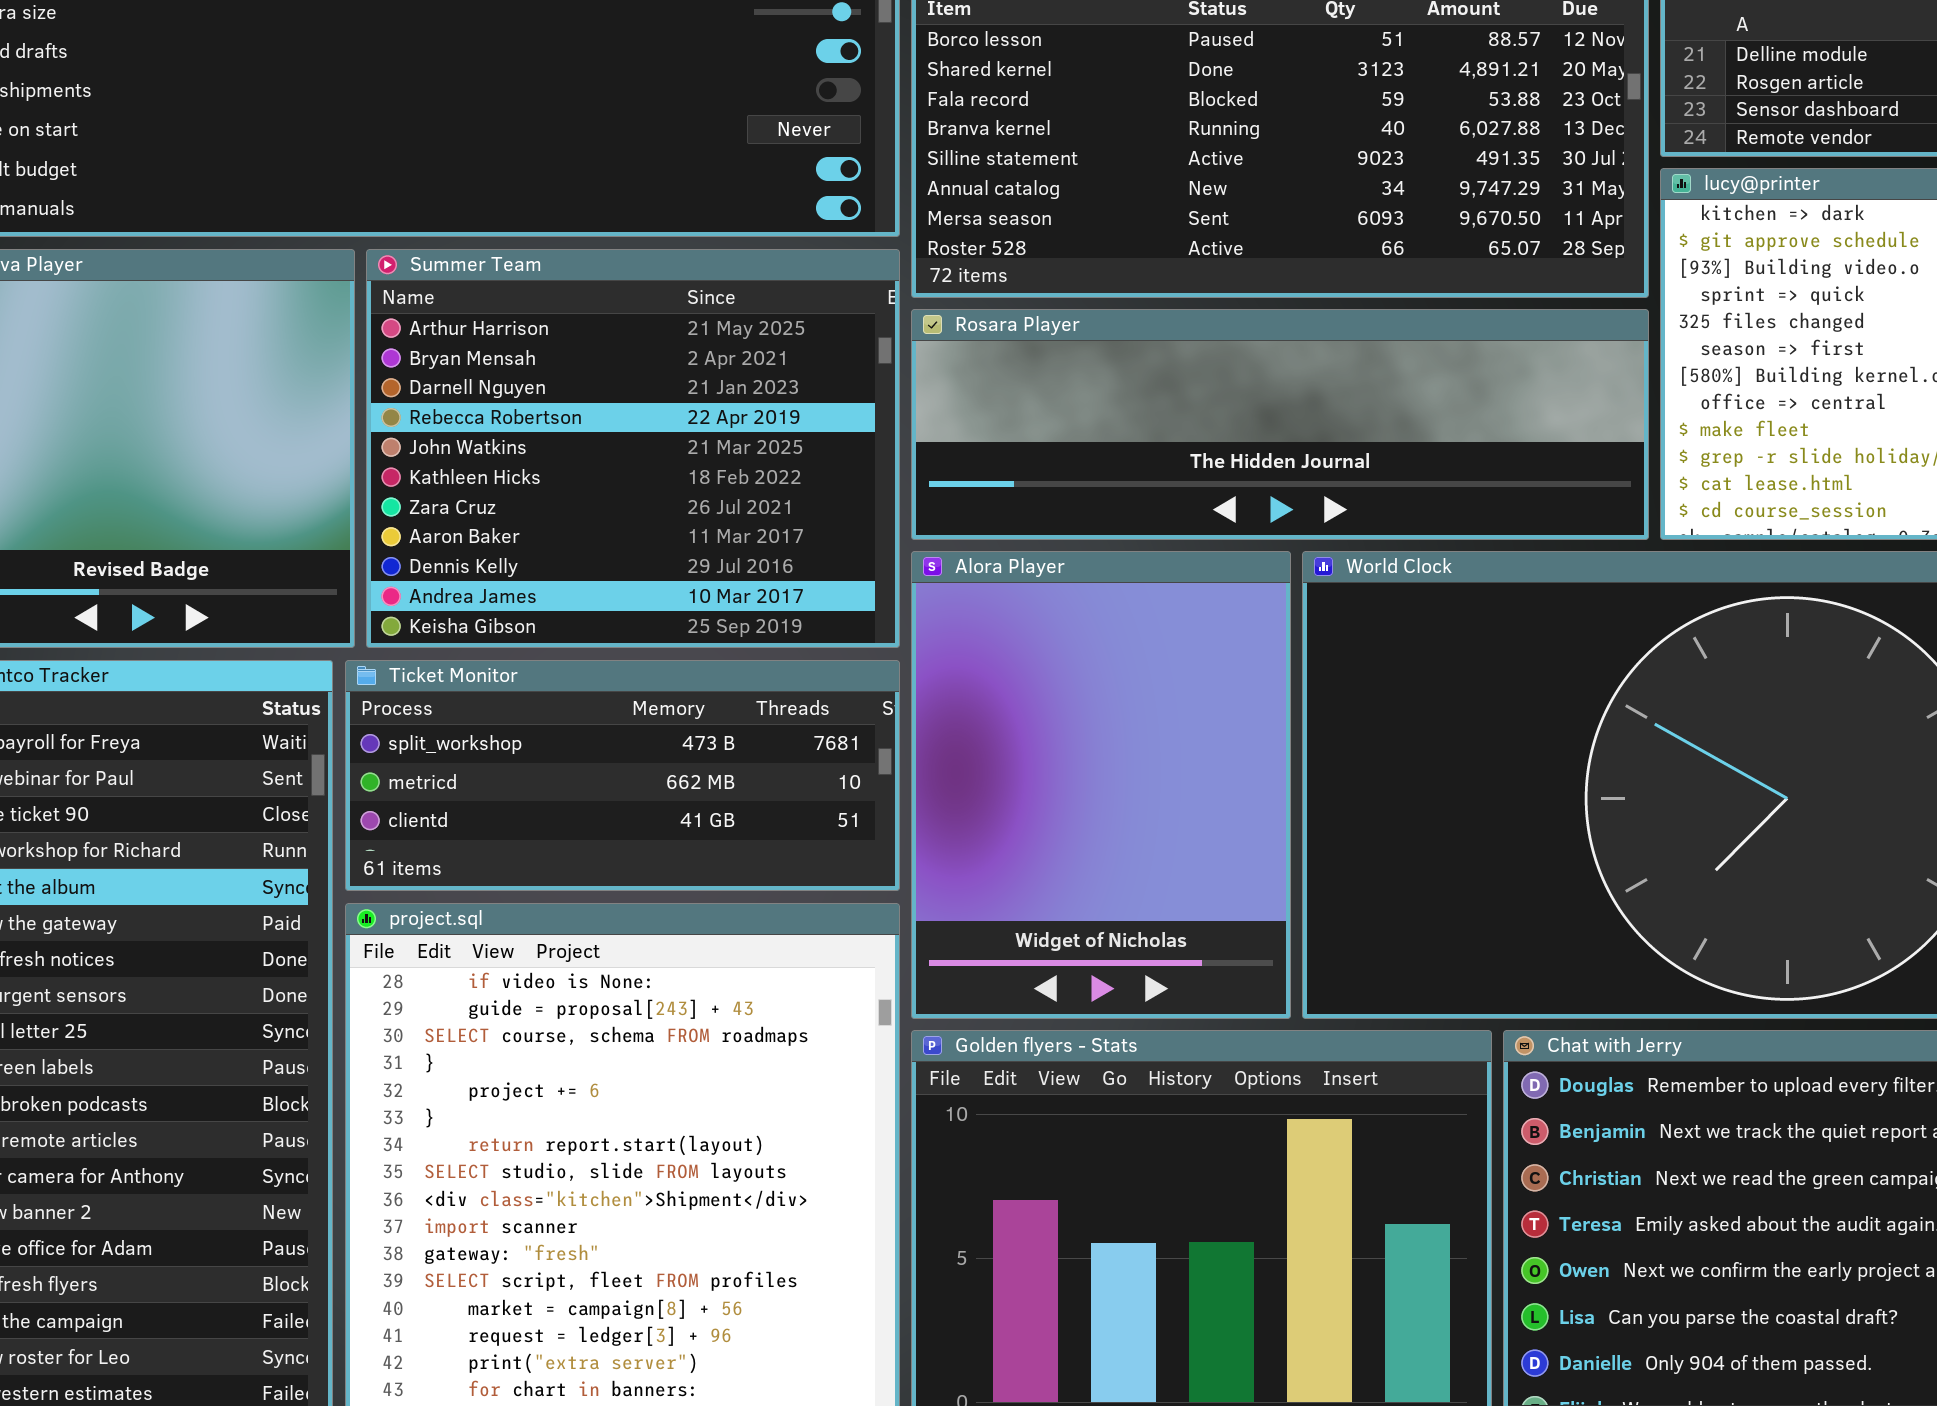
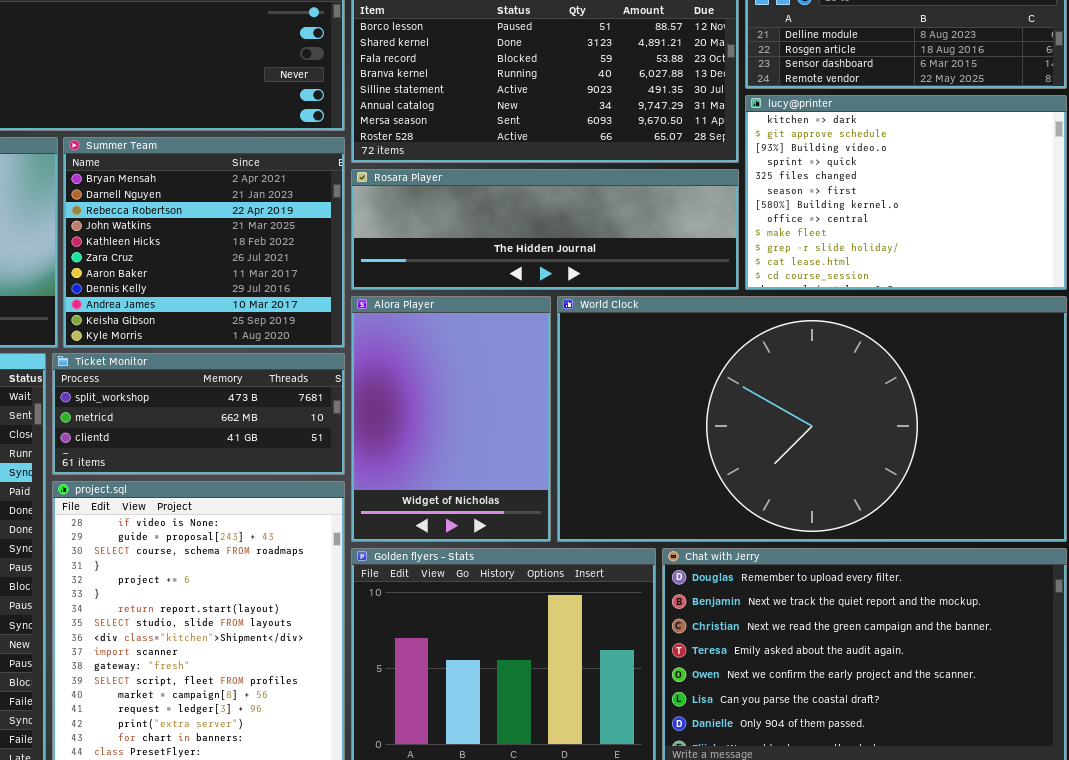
Summer Team: [366,249,900,648] -> [63,137,345,348], scrolled down 1 row

